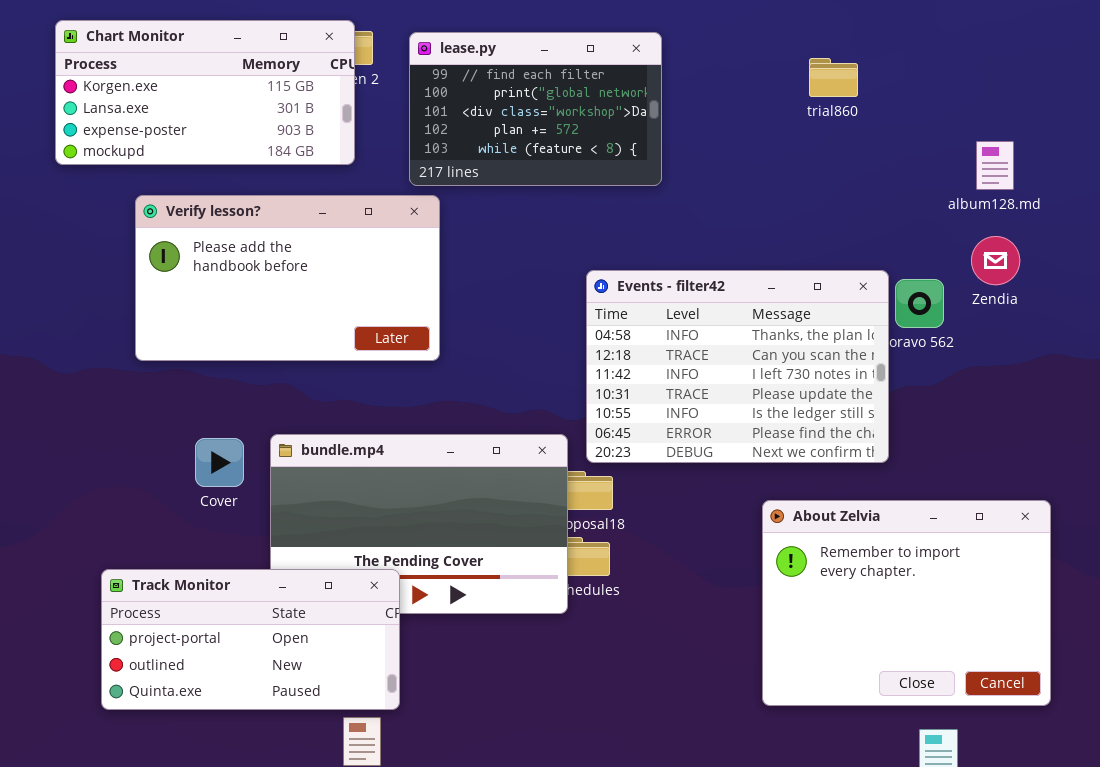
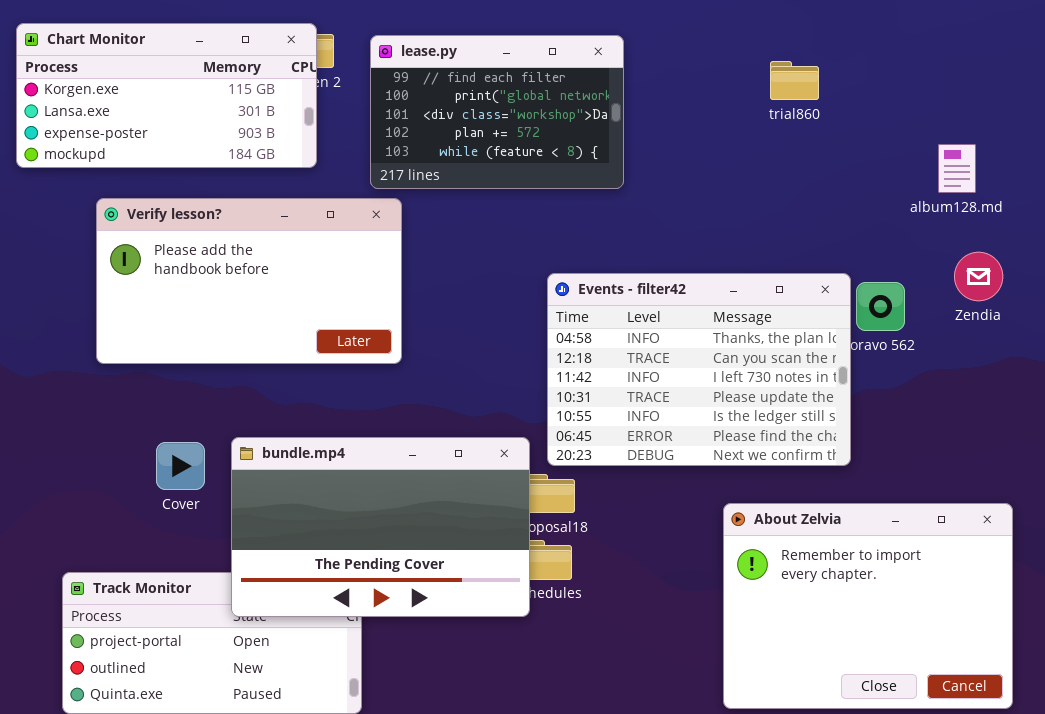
Zendia: [971,236,1020,285] -> [954,252,1003,301], moved
bundle.mp4: [270,434,568,614] -> [231,437,530,617], raised

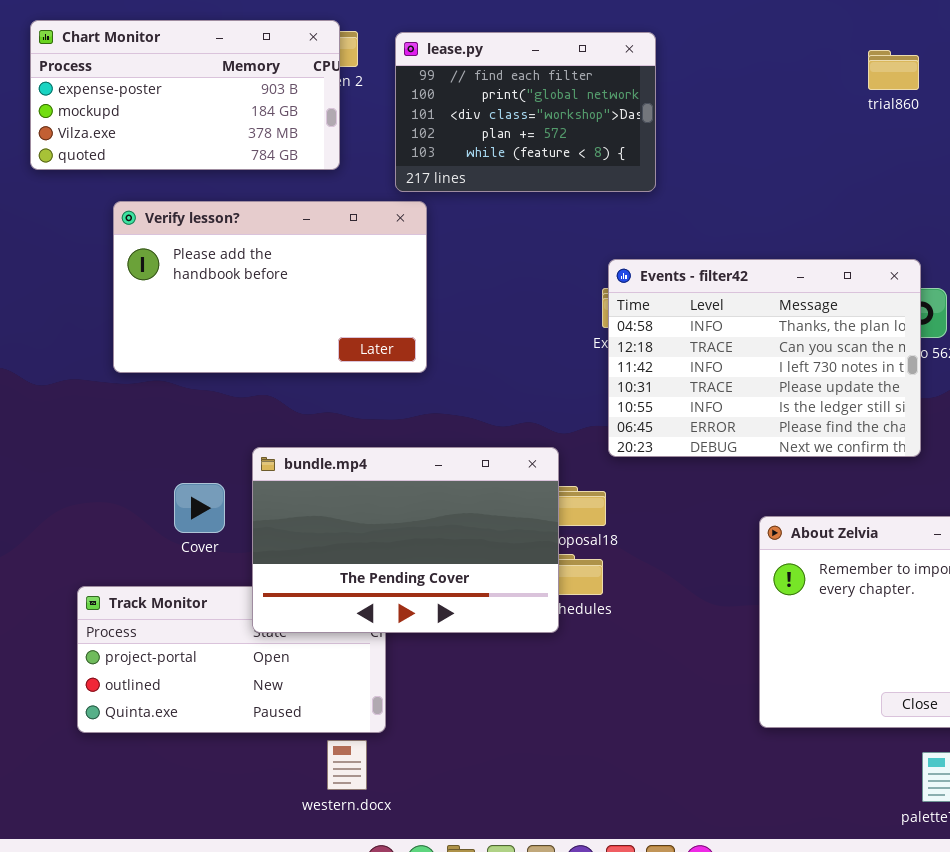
Chart Monitor: [16,23,317,168] -> [30,20,340,170], scrolled down 2 rows
trial860: [770,61,819,100] -> [868,50,919,90], moved
Events - filter42: [547,273,851,466] -> [608,259,921,457], moved
Cover: [156,442,205,490] -> [174,483,225,533], moved

